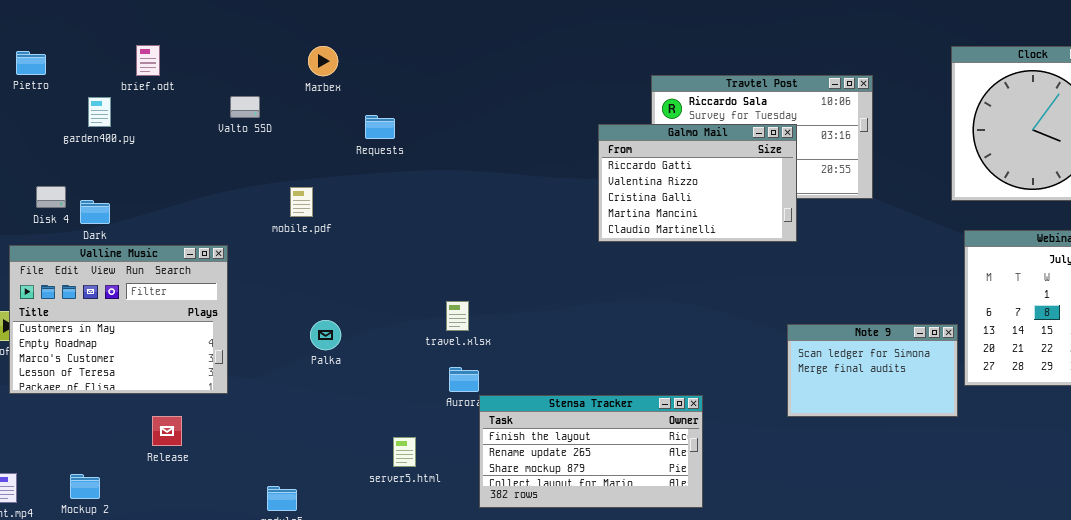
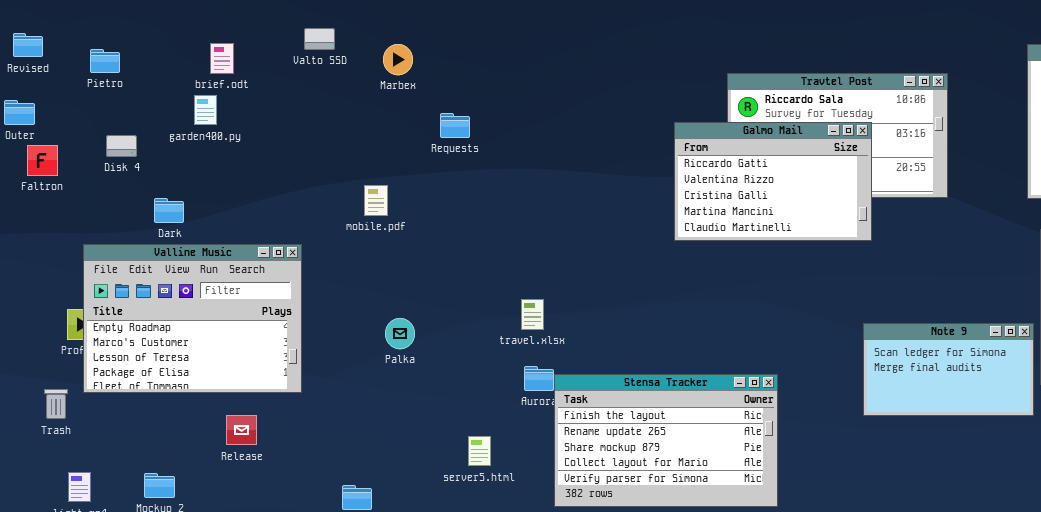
Valto SSD: [230,96,260,118] -> [304,28,335,50], moved
garden400.py: [88,97,111,127] -> [194,95,217,125], moved
Disk 4: [36,186,66,208] -> [106,135,137,157], moved
Valline Music: [9,245,228,394] -> [83,244,302,393], scrolled down 1 row
Stensa Tracker: [479,395,703,508] -> [554,374,778,507], resized

